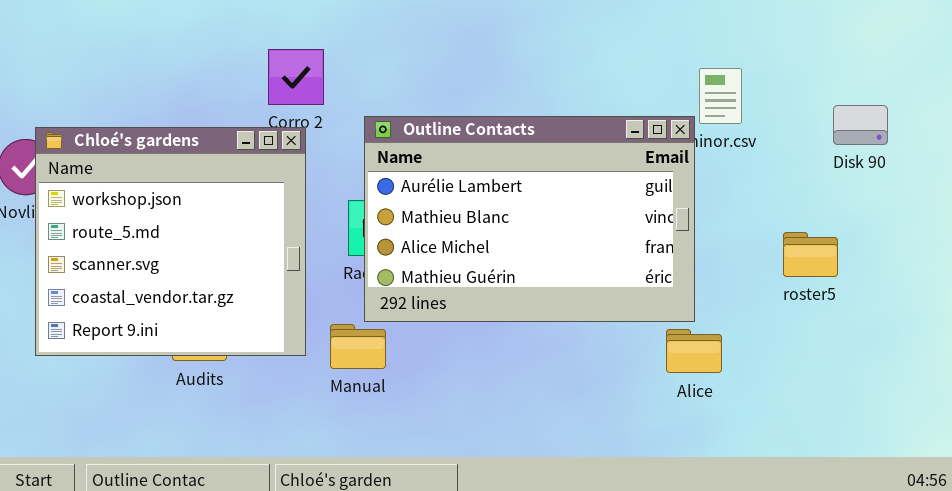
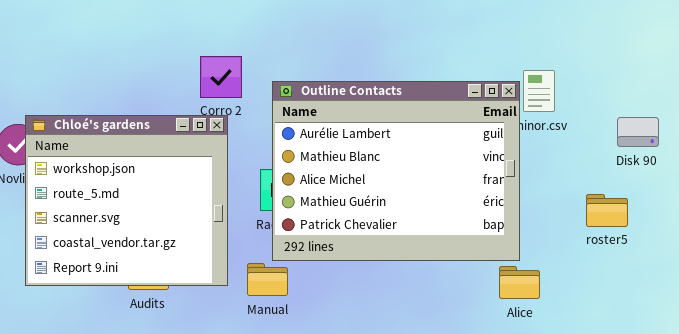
Disk 90: [833,105,888,145] -> [617,117,659,147], moved
Outline Contacts: [364,116,695,322] -> [272,81,520,261], resized

